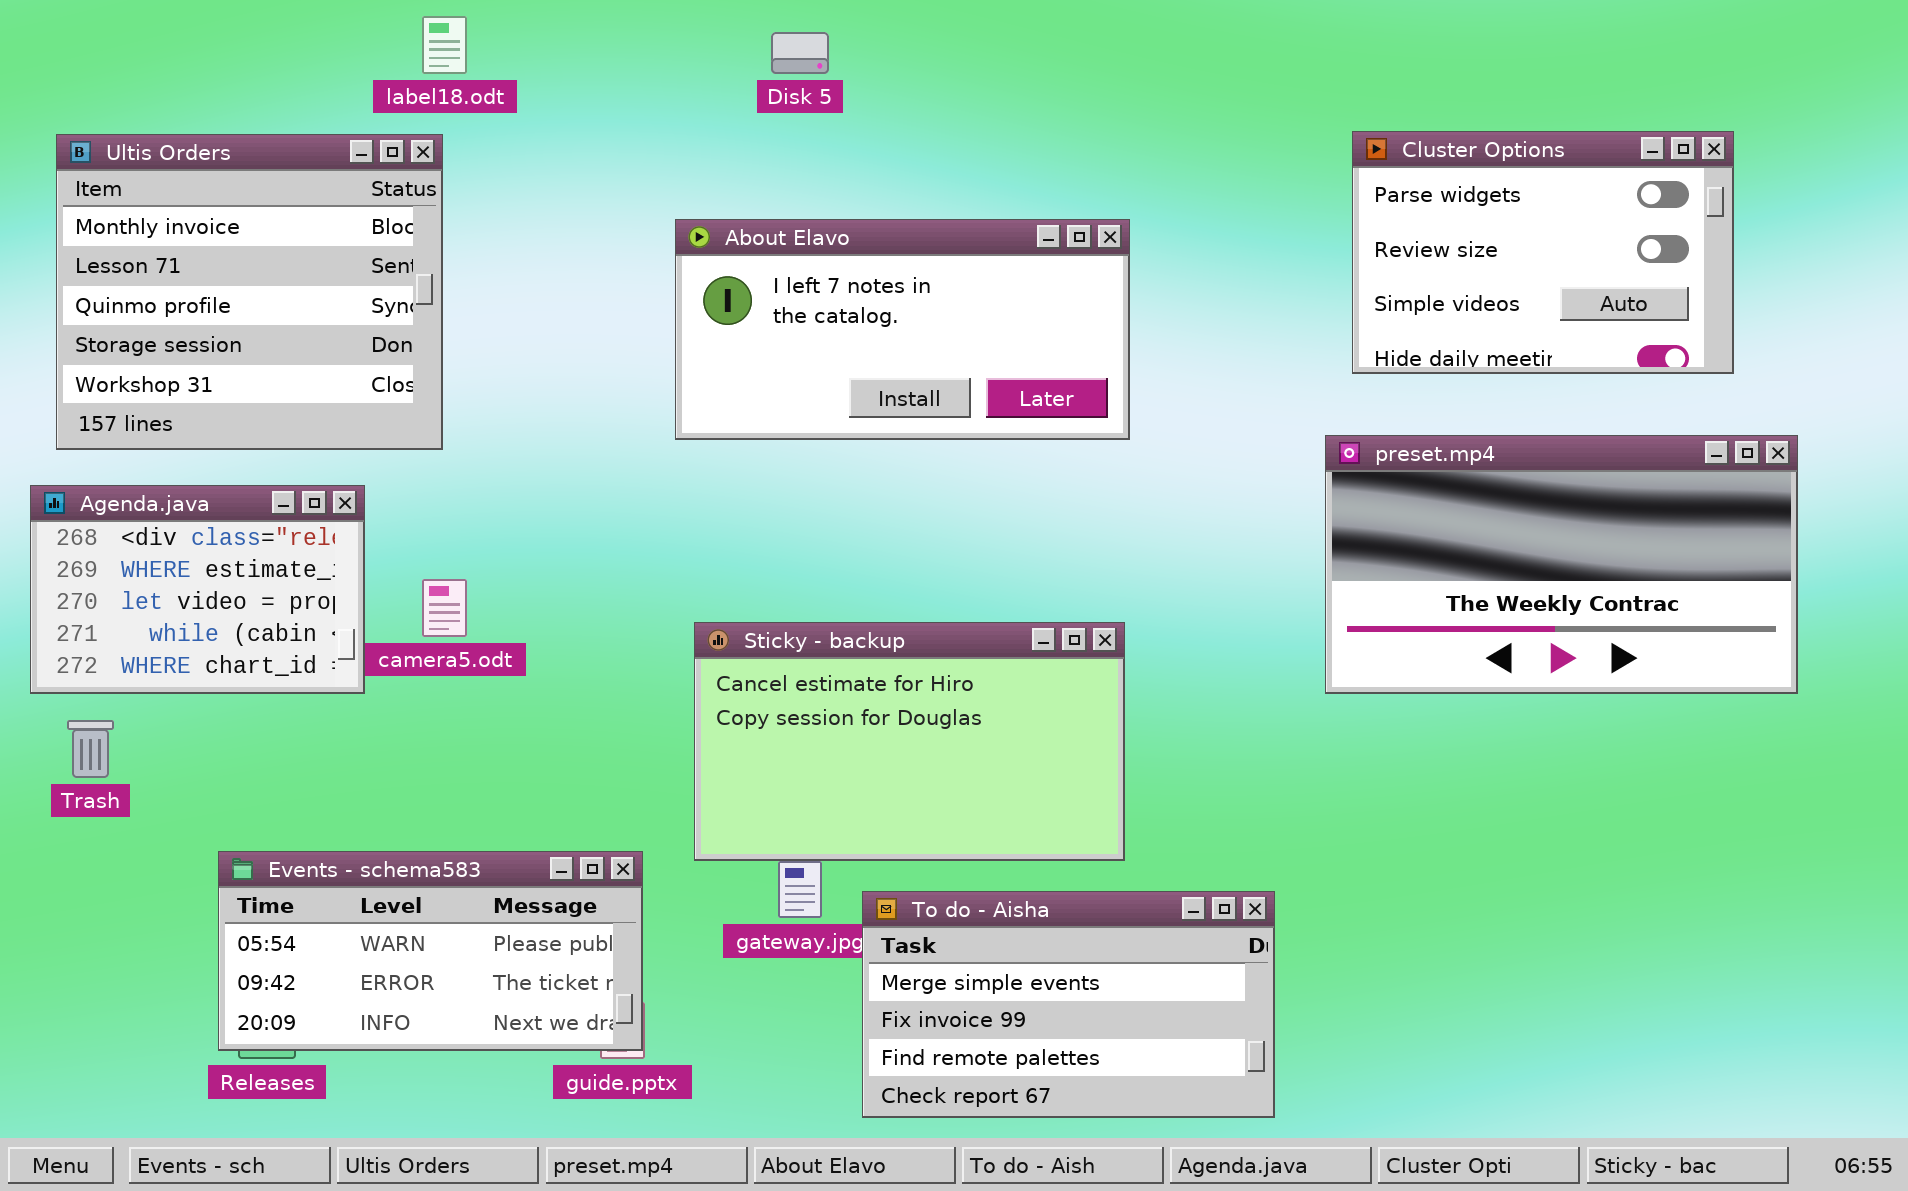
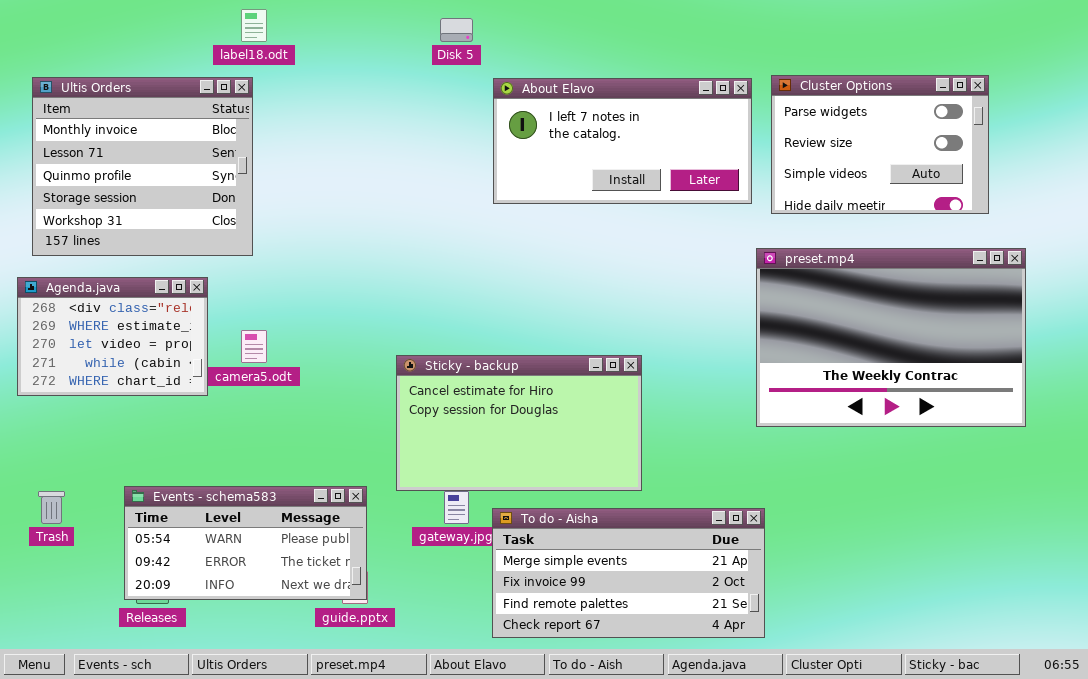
About Elavo: [675,219,1130,440] -> [493,78,752,204], moved
preset.mp4: [1325,435,1798,694] -> [756,248,1026,427], resized
Trash: [67,720,114,778] -> [38,491,65,524], moved
To do - Aisha: [862,891,1275,1118] -> [492,508,765,638], resized

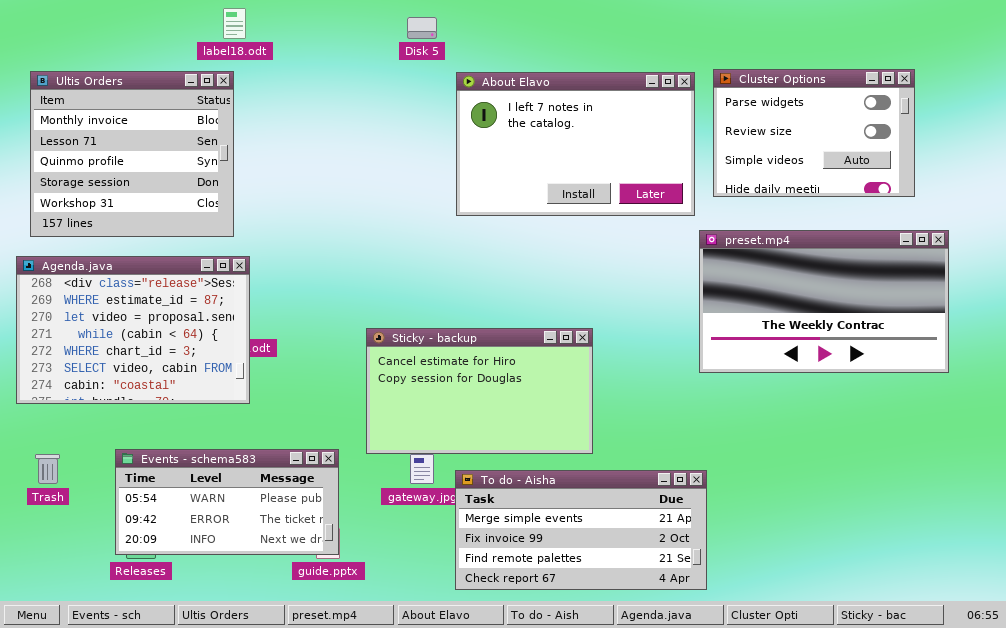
About Elavo: [493,78,752,204] -> [456,72,695,216], resized
preset.mp4: [756,248,1026,427] -> [699,230,949,373], resized
Agenda.java: [17,277,208,396] -> [16,256,250,404], resized

